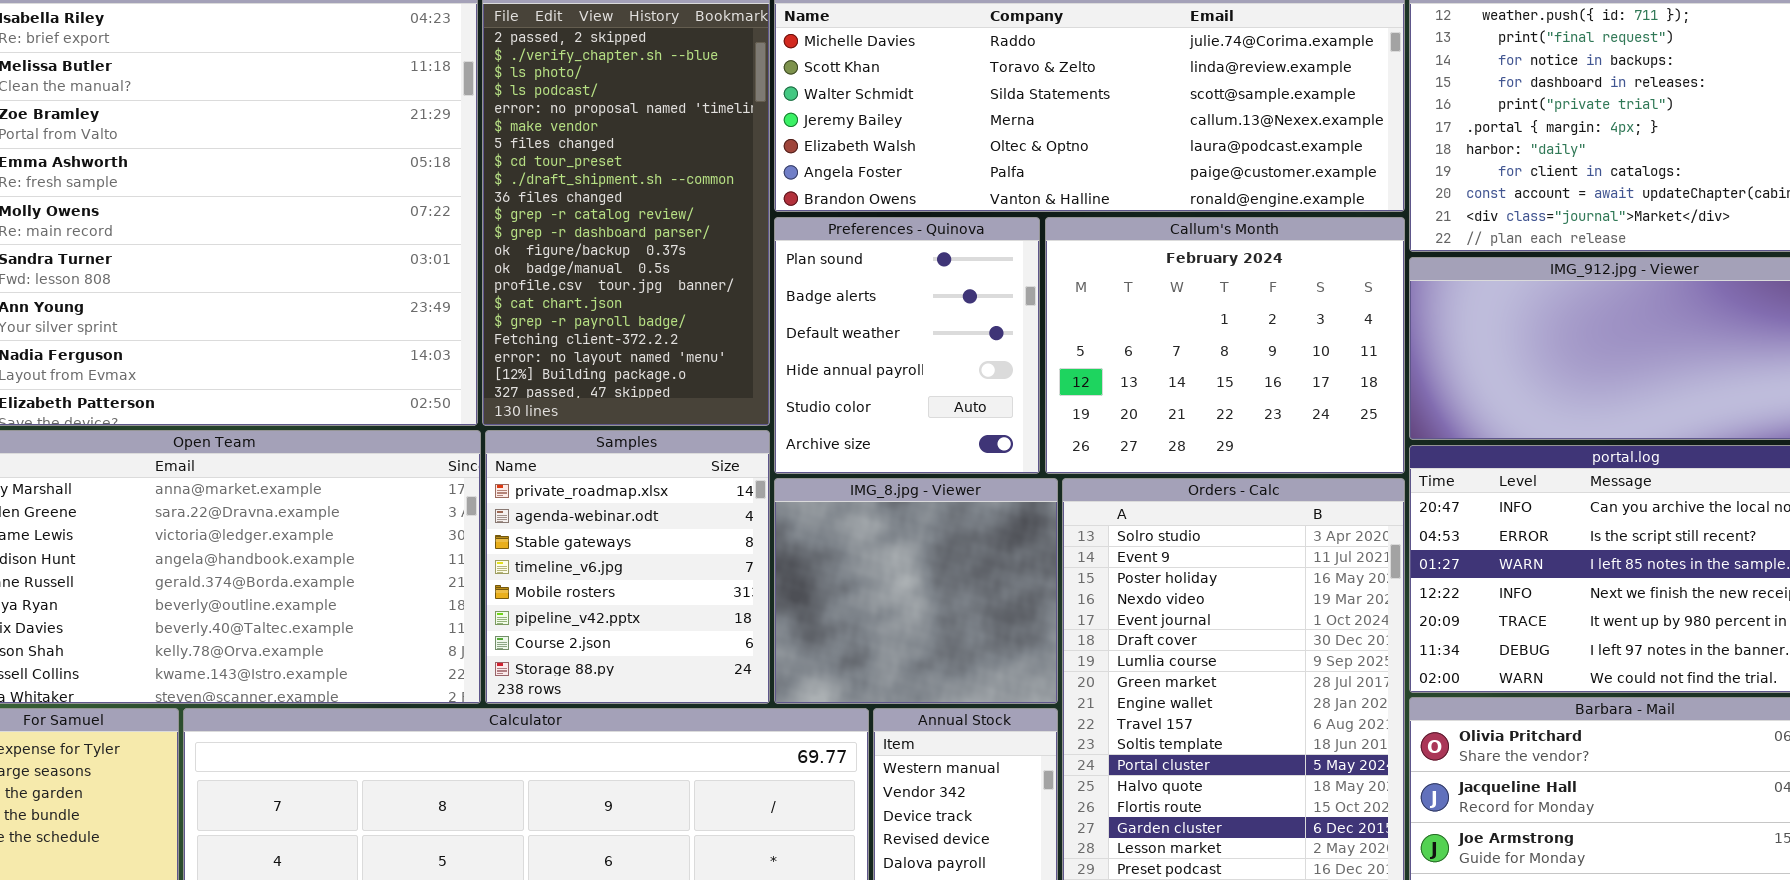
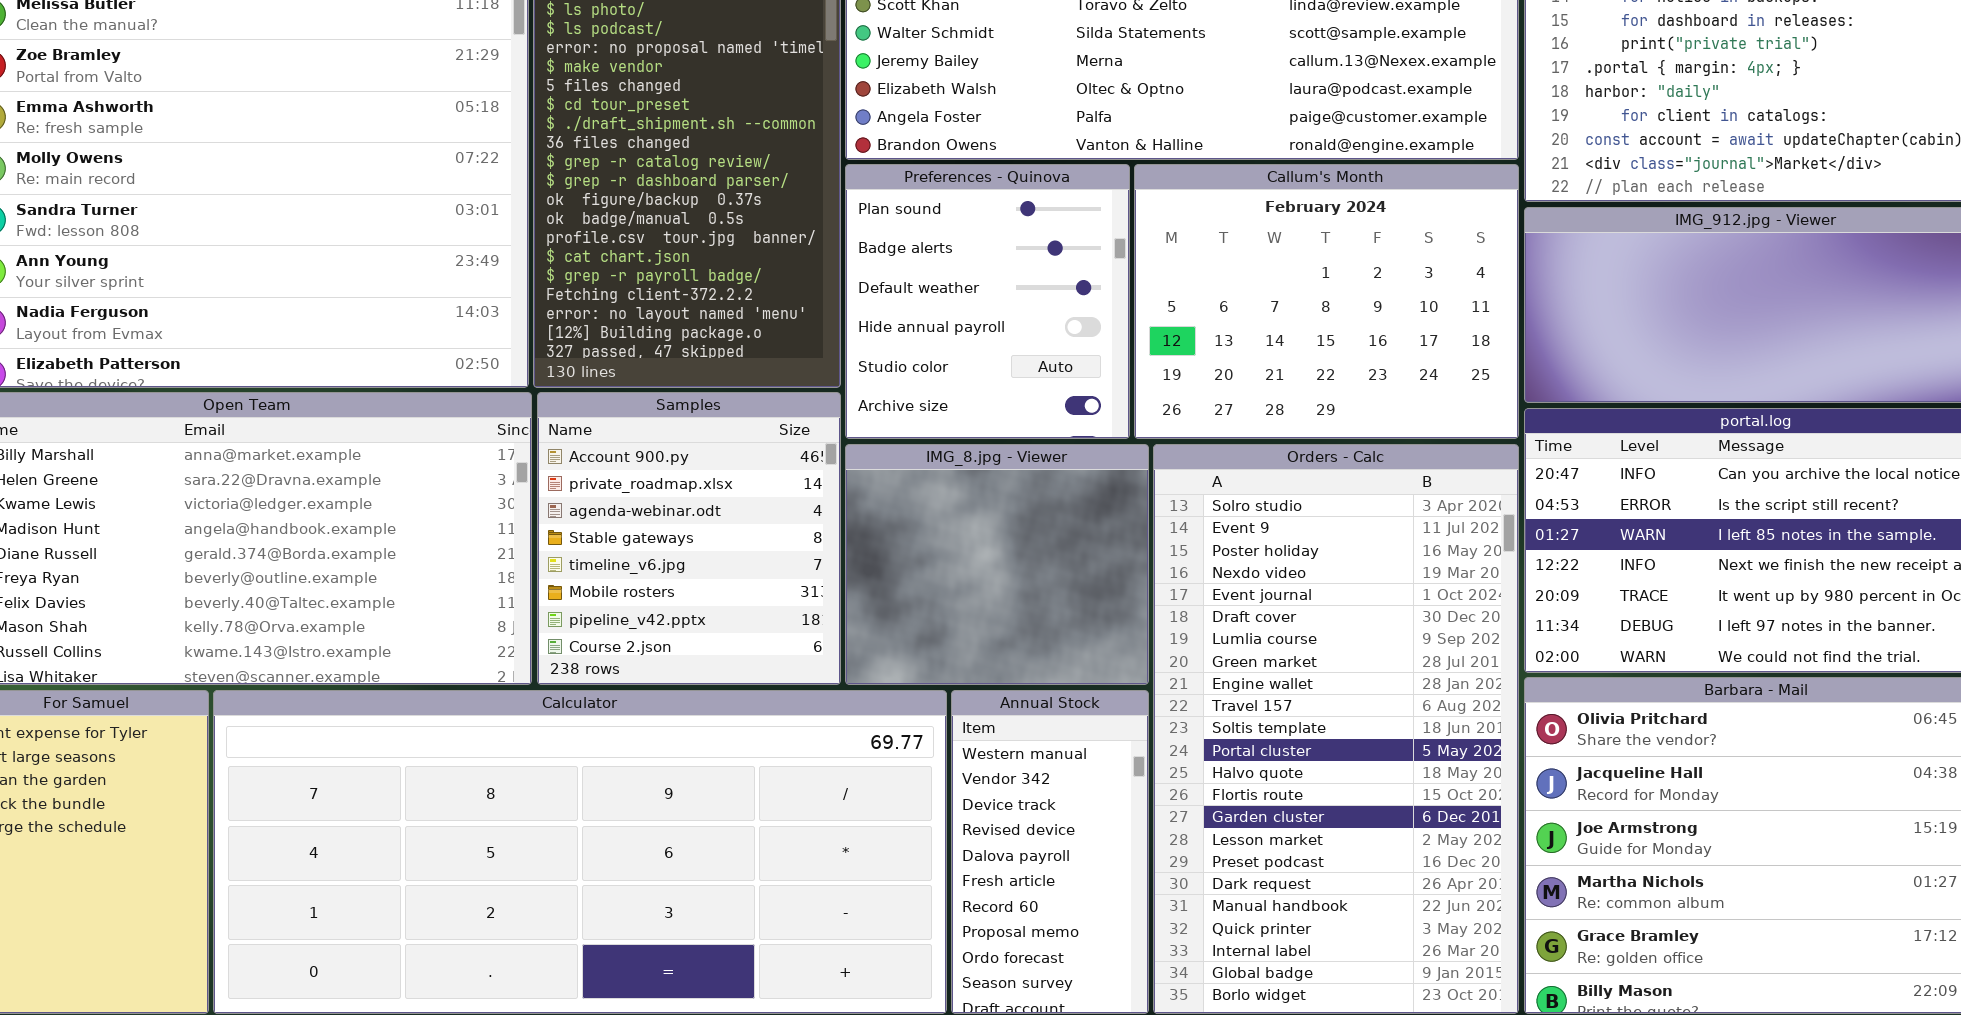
Samples: [485,430,770,704] -> [537,392,841,685], scrolled up 1 row

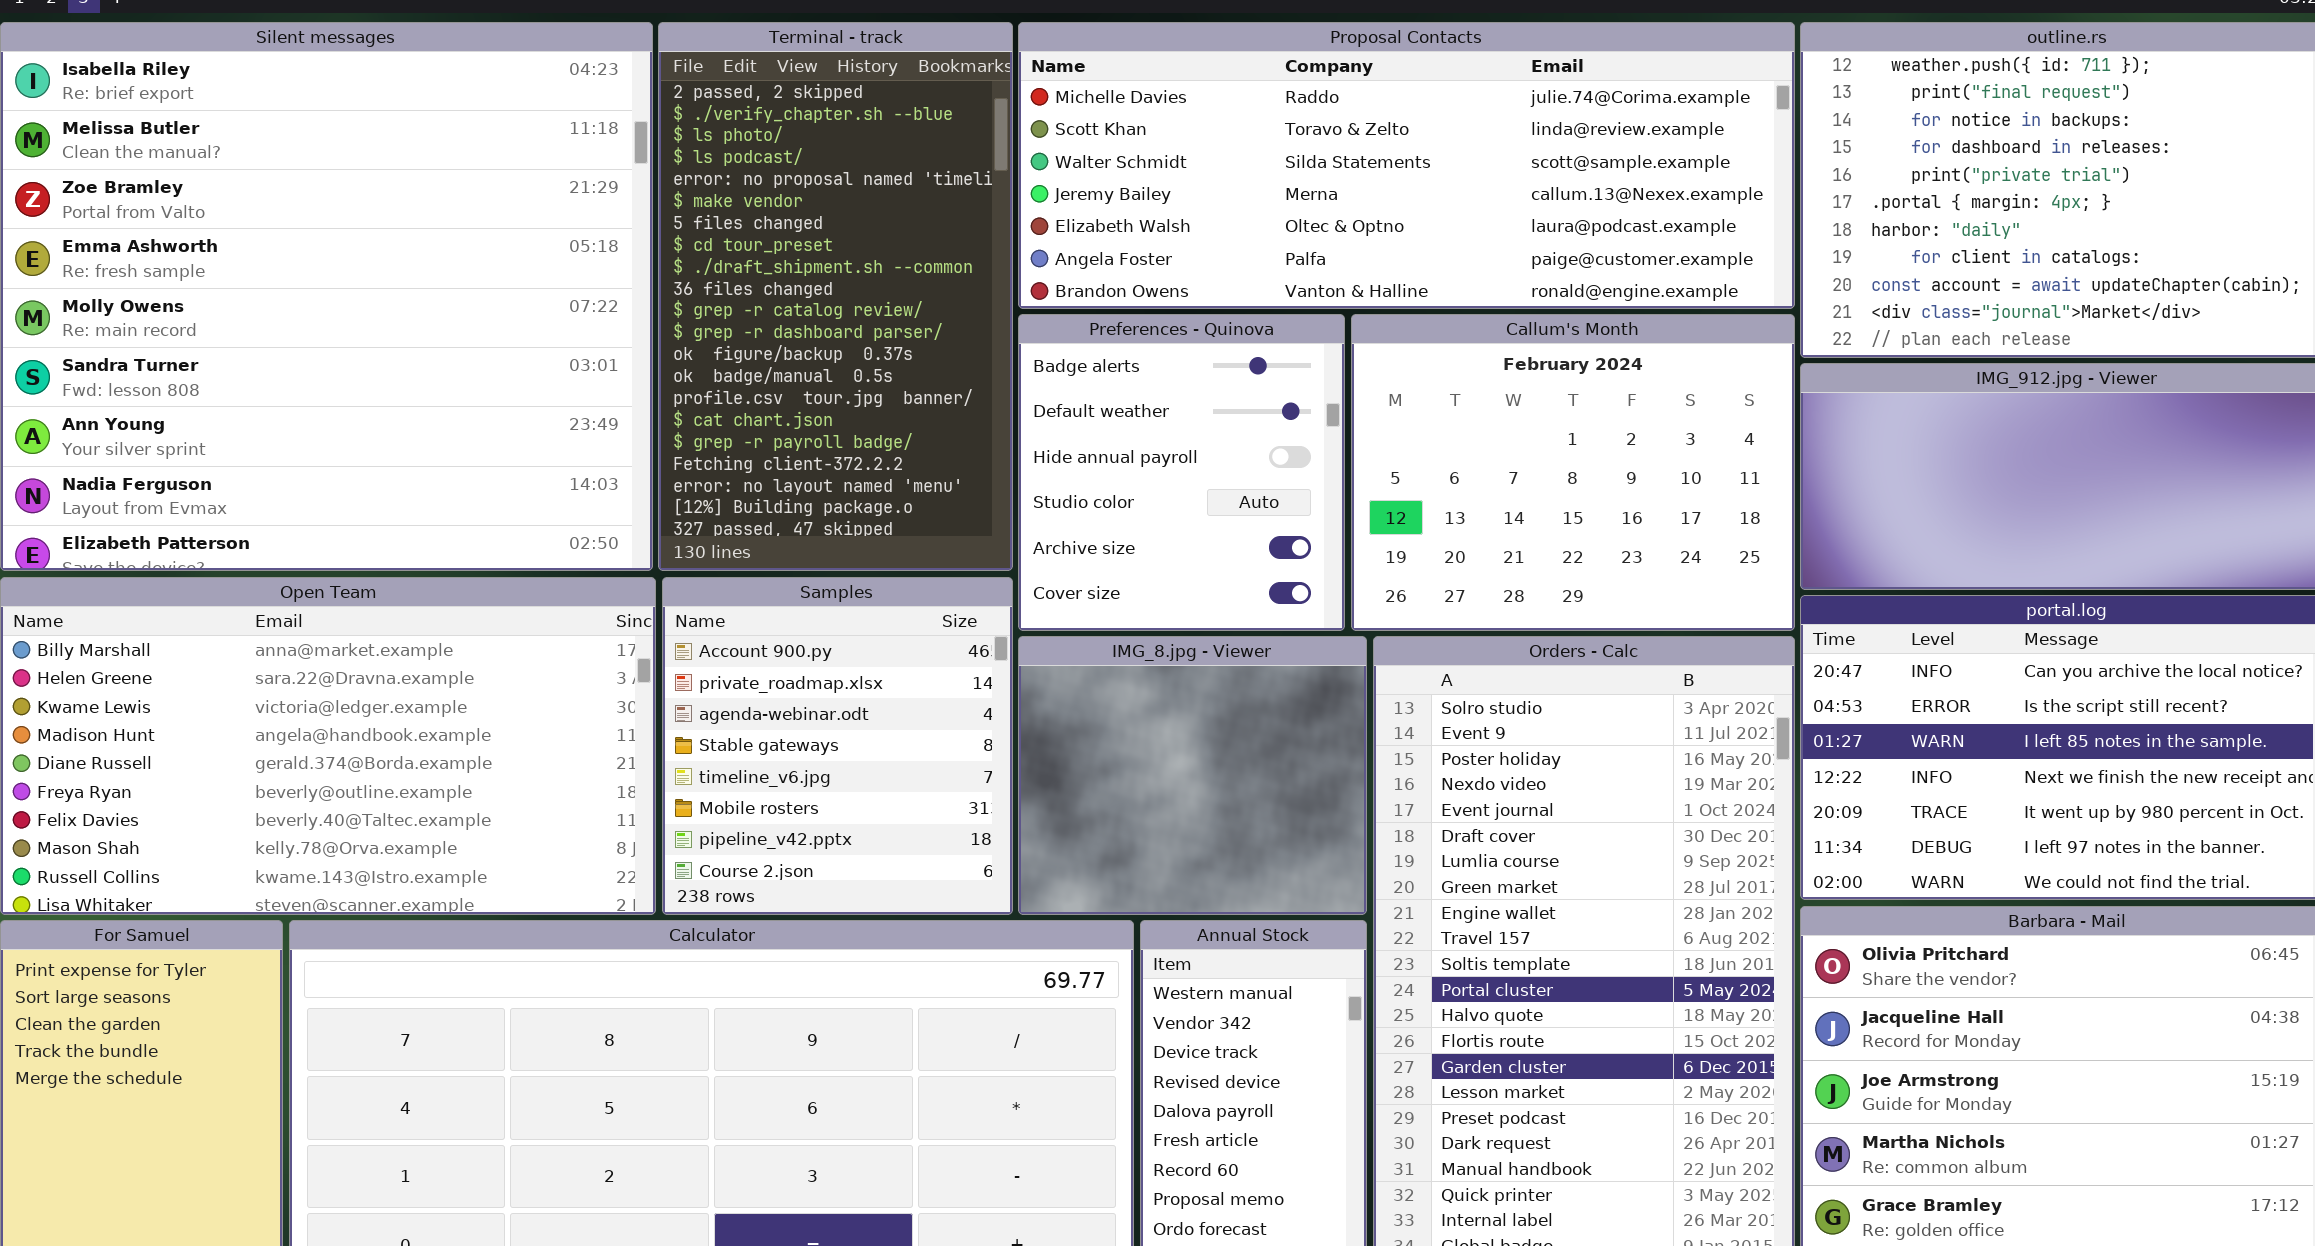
Preferences - Quinova: [845,164,1130,439] -> [1018,314,1345,631], scrolled down 1 row

